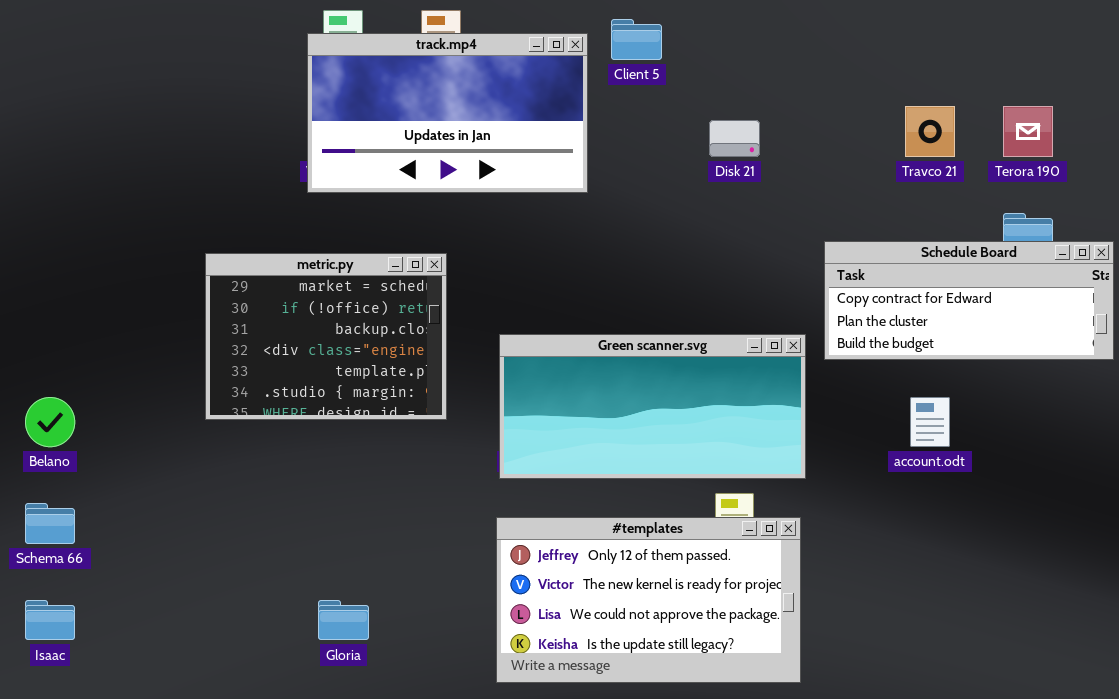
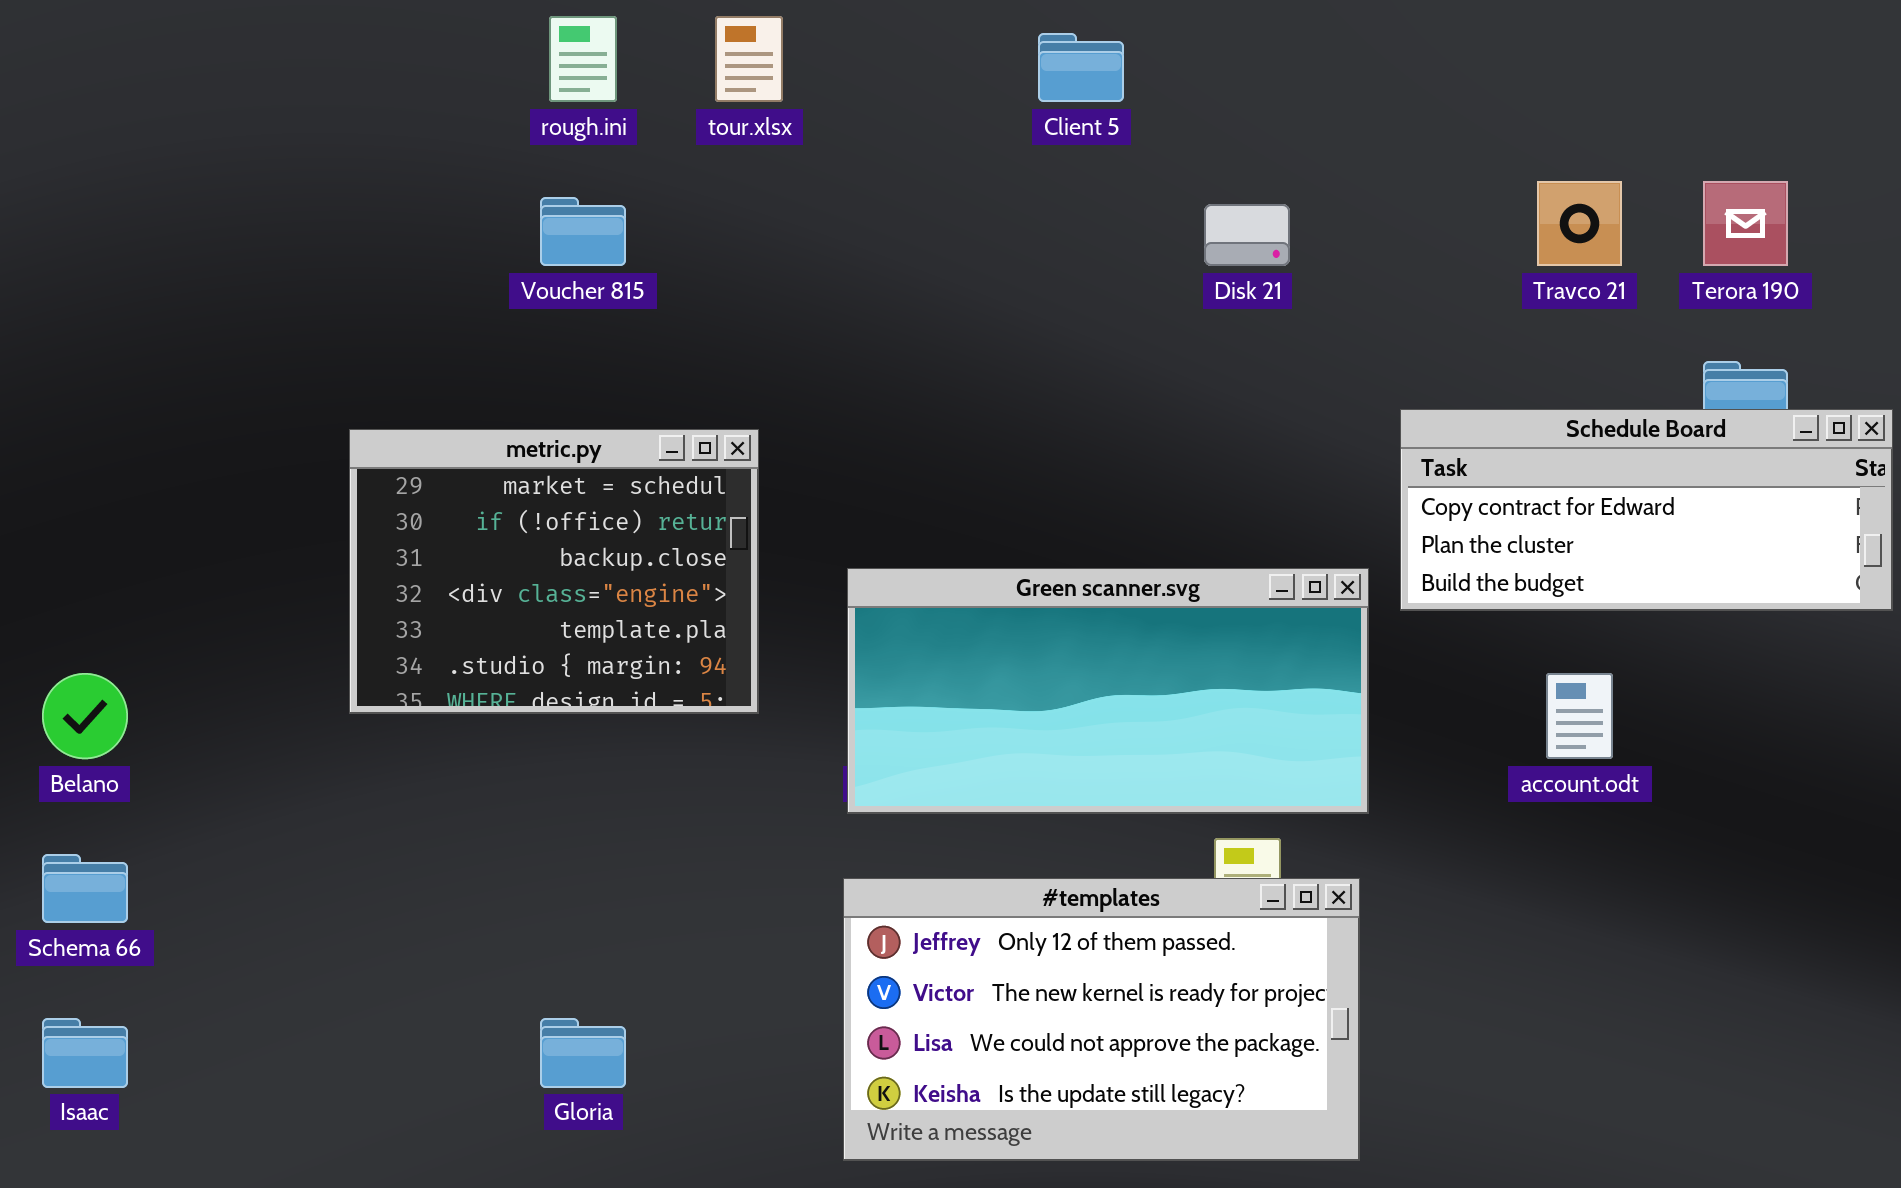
track.mp4: [307,33,588,193] -> none, closed

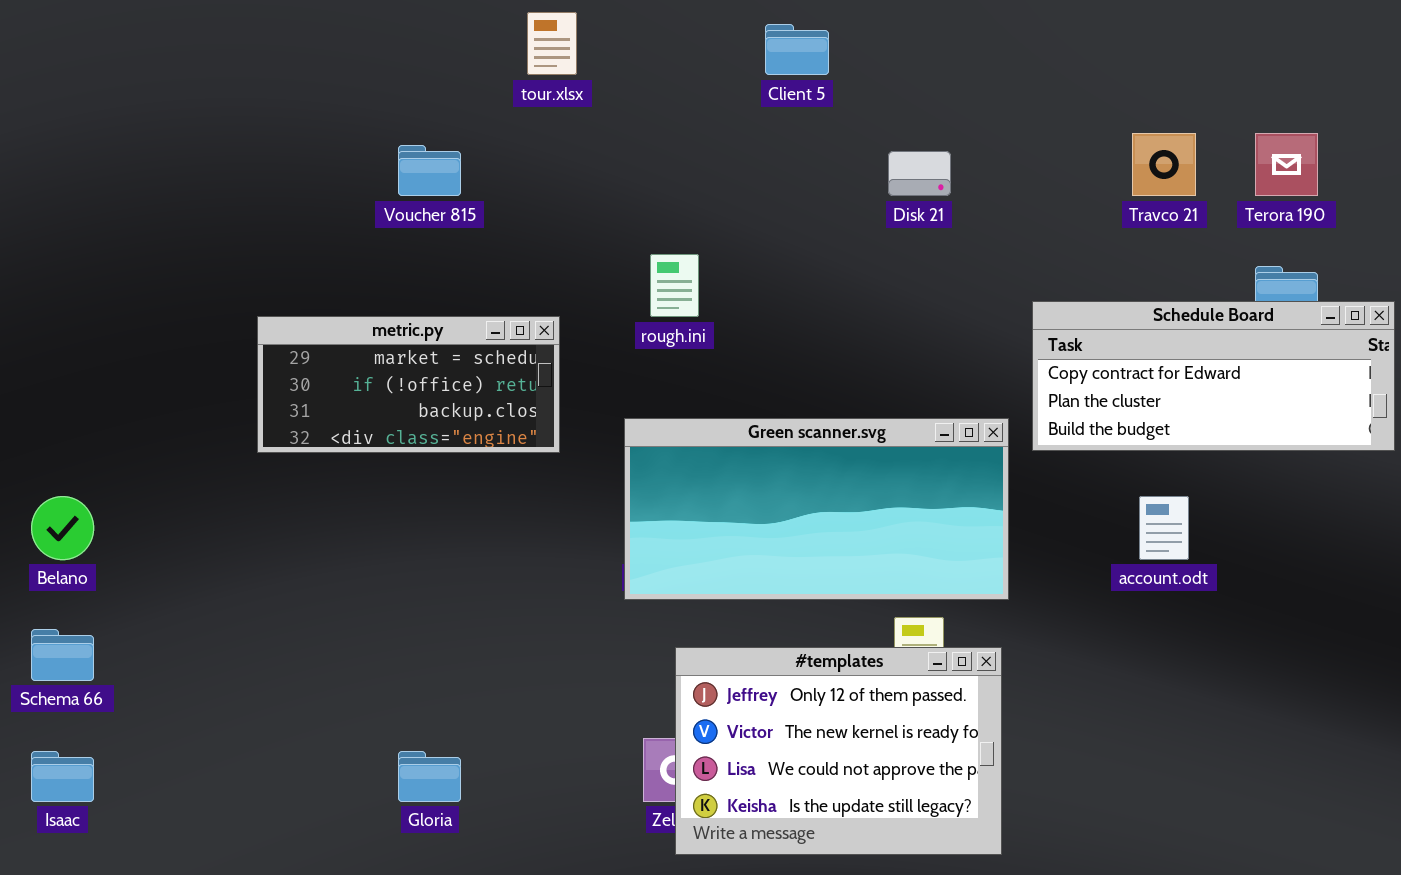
rough.ini: [549,16,617,102] -> [650,254,699,317], moved
metric.py: [349,429,759,714] -> [257,316,560,453], resized
#templates: [843,878,1360,1161] -> [675,647,1002,855], resized

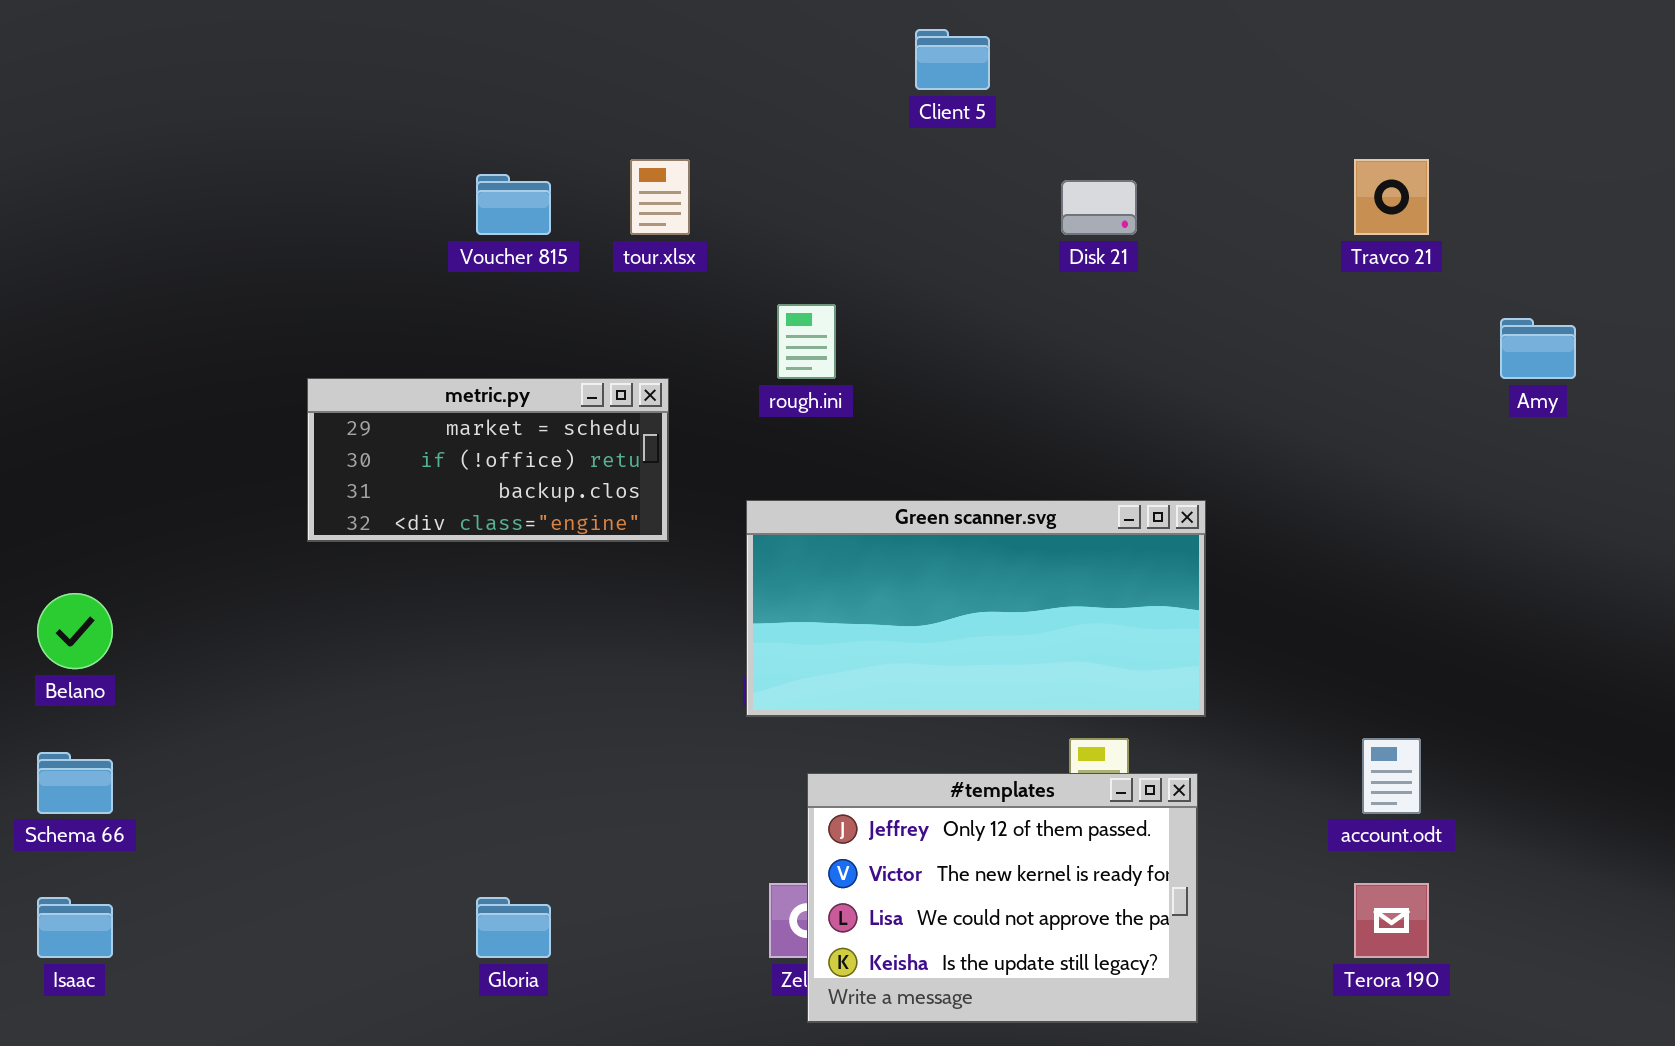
tour.xlsx: [527,12,577,75] -> [630,159,690,235], moved
Terora 190: [1255,133,1318,196] -> [1354,883,1429,958], moved
Schedule Board: [1032,301,1395,451] -> none, closed
account.odt: [1139,496,1189,560] -> [1362,738,1421,814], moved

